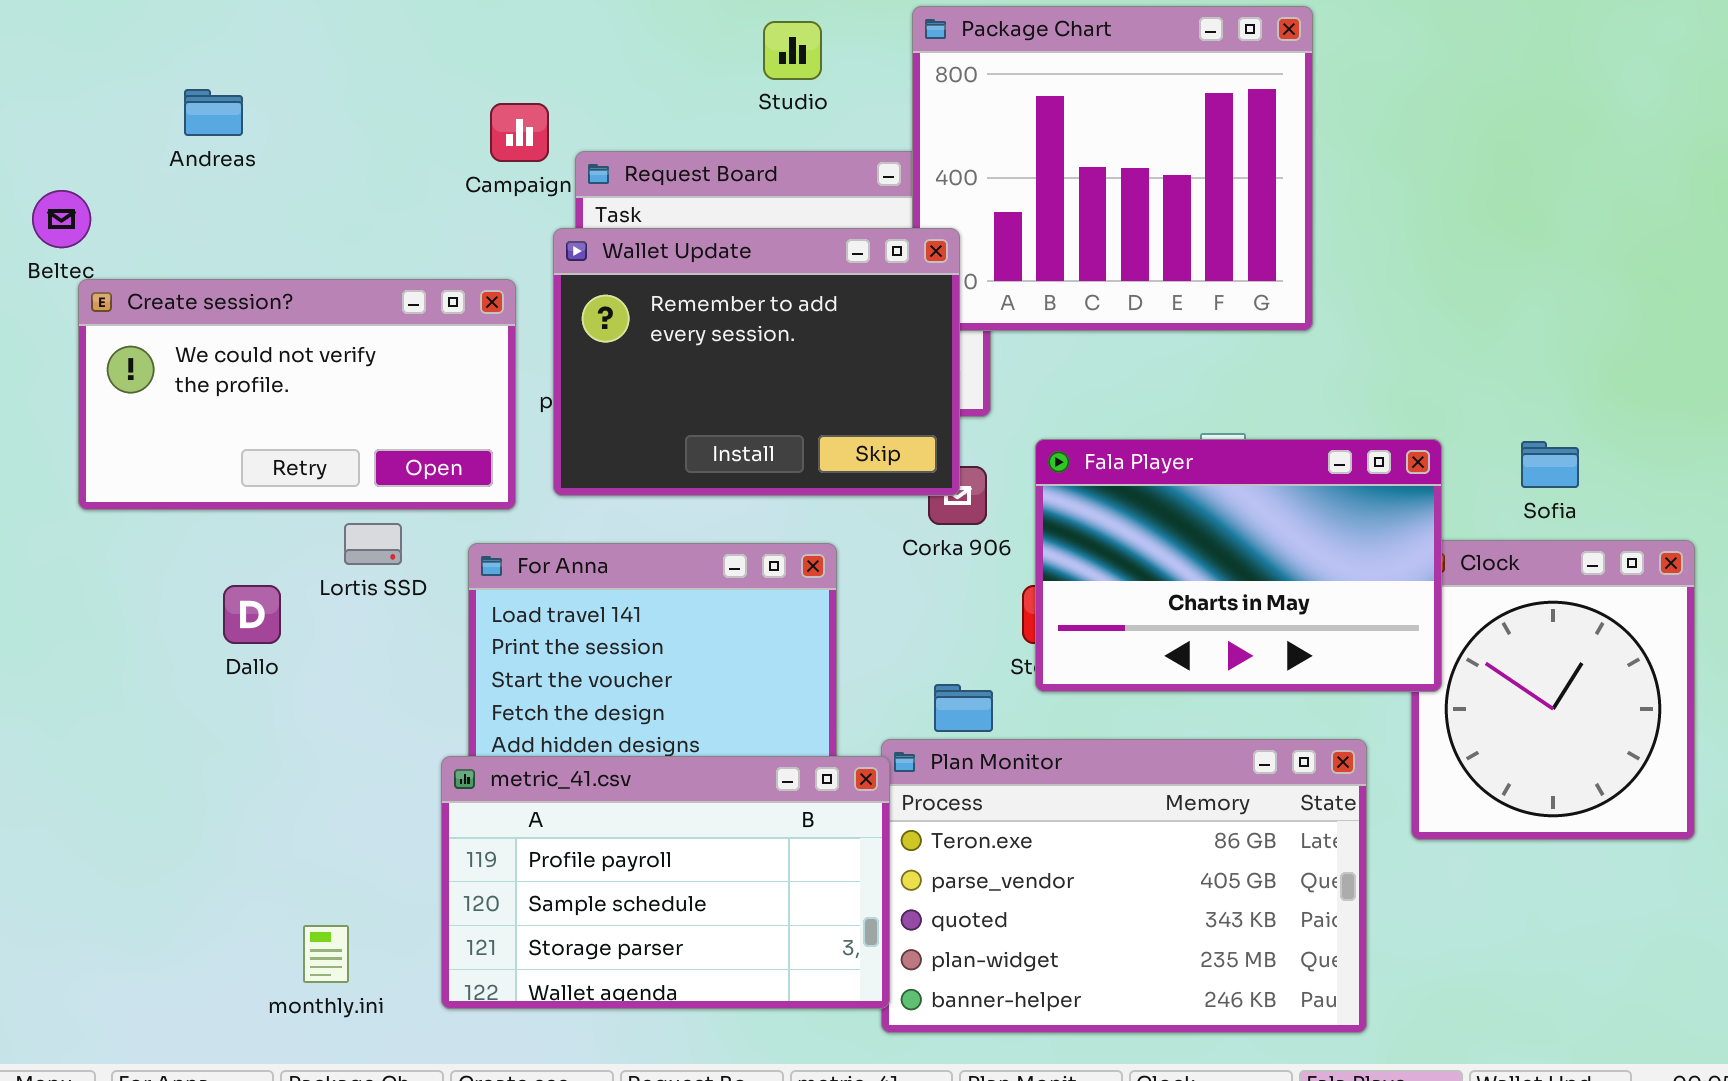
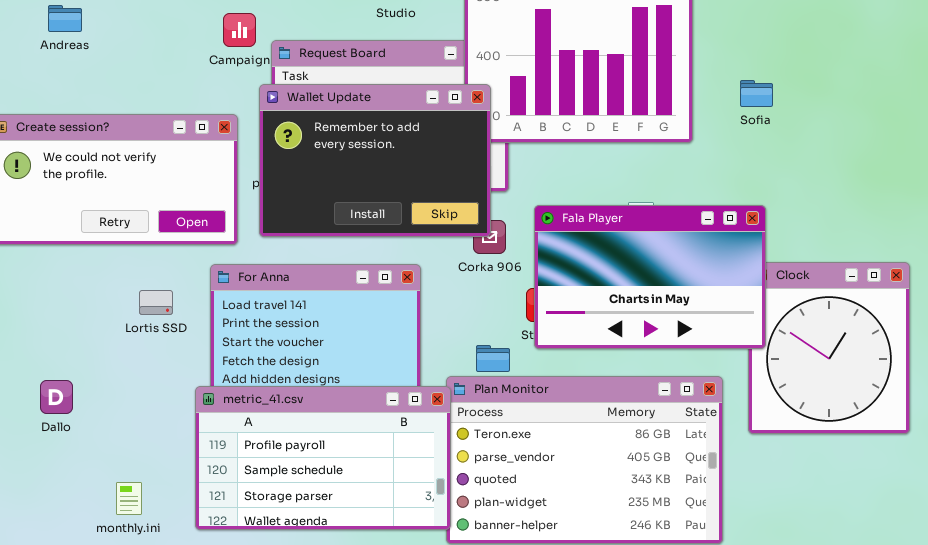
Sofia: [1521,441,1579,488] -> [740,80,773,107], moved
Lortis SSD: [344,523,402,565] -> [139,290,173,315], moved
Dallo: [223,585,281,644] -> [40,380,73,414], moved

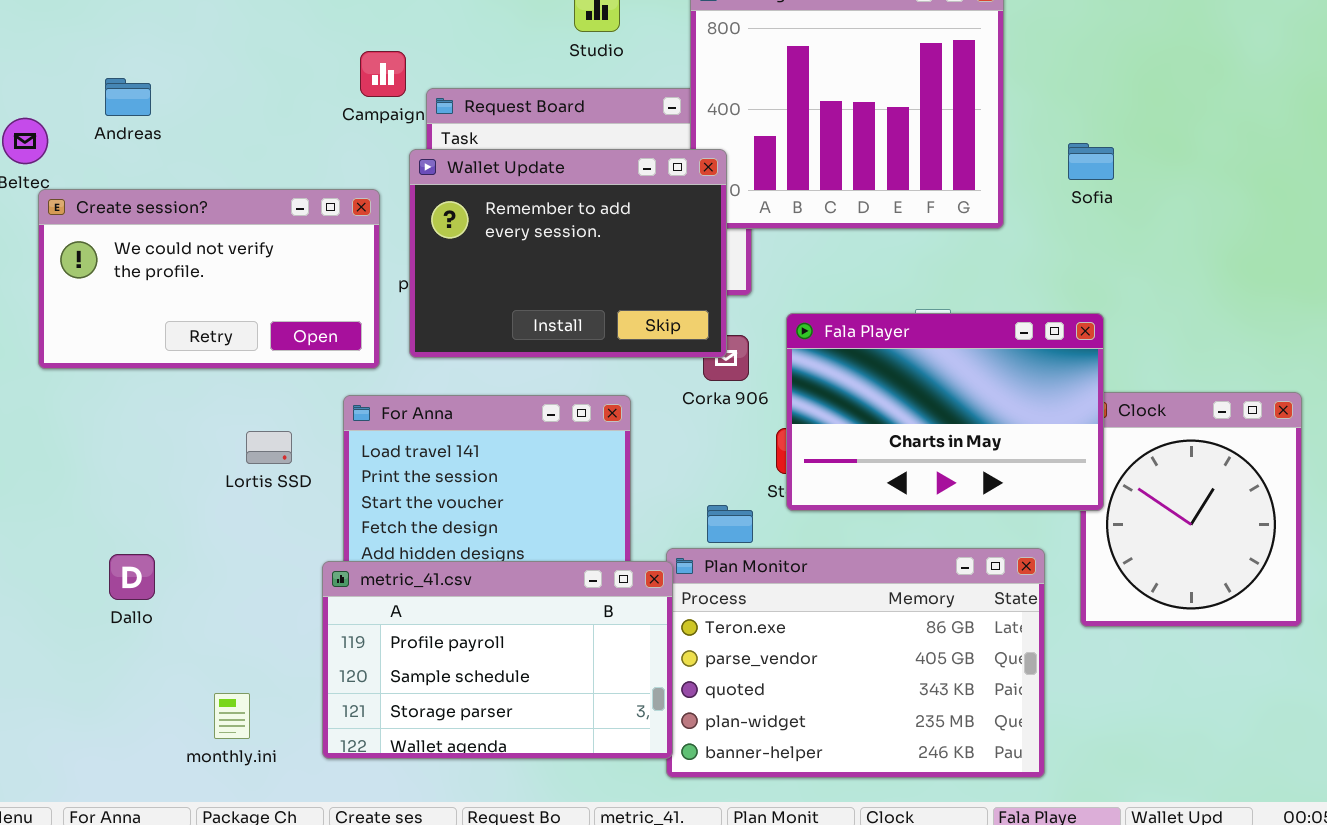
Andreas: [48,5,82,32] -> [105,78,151,116], moved

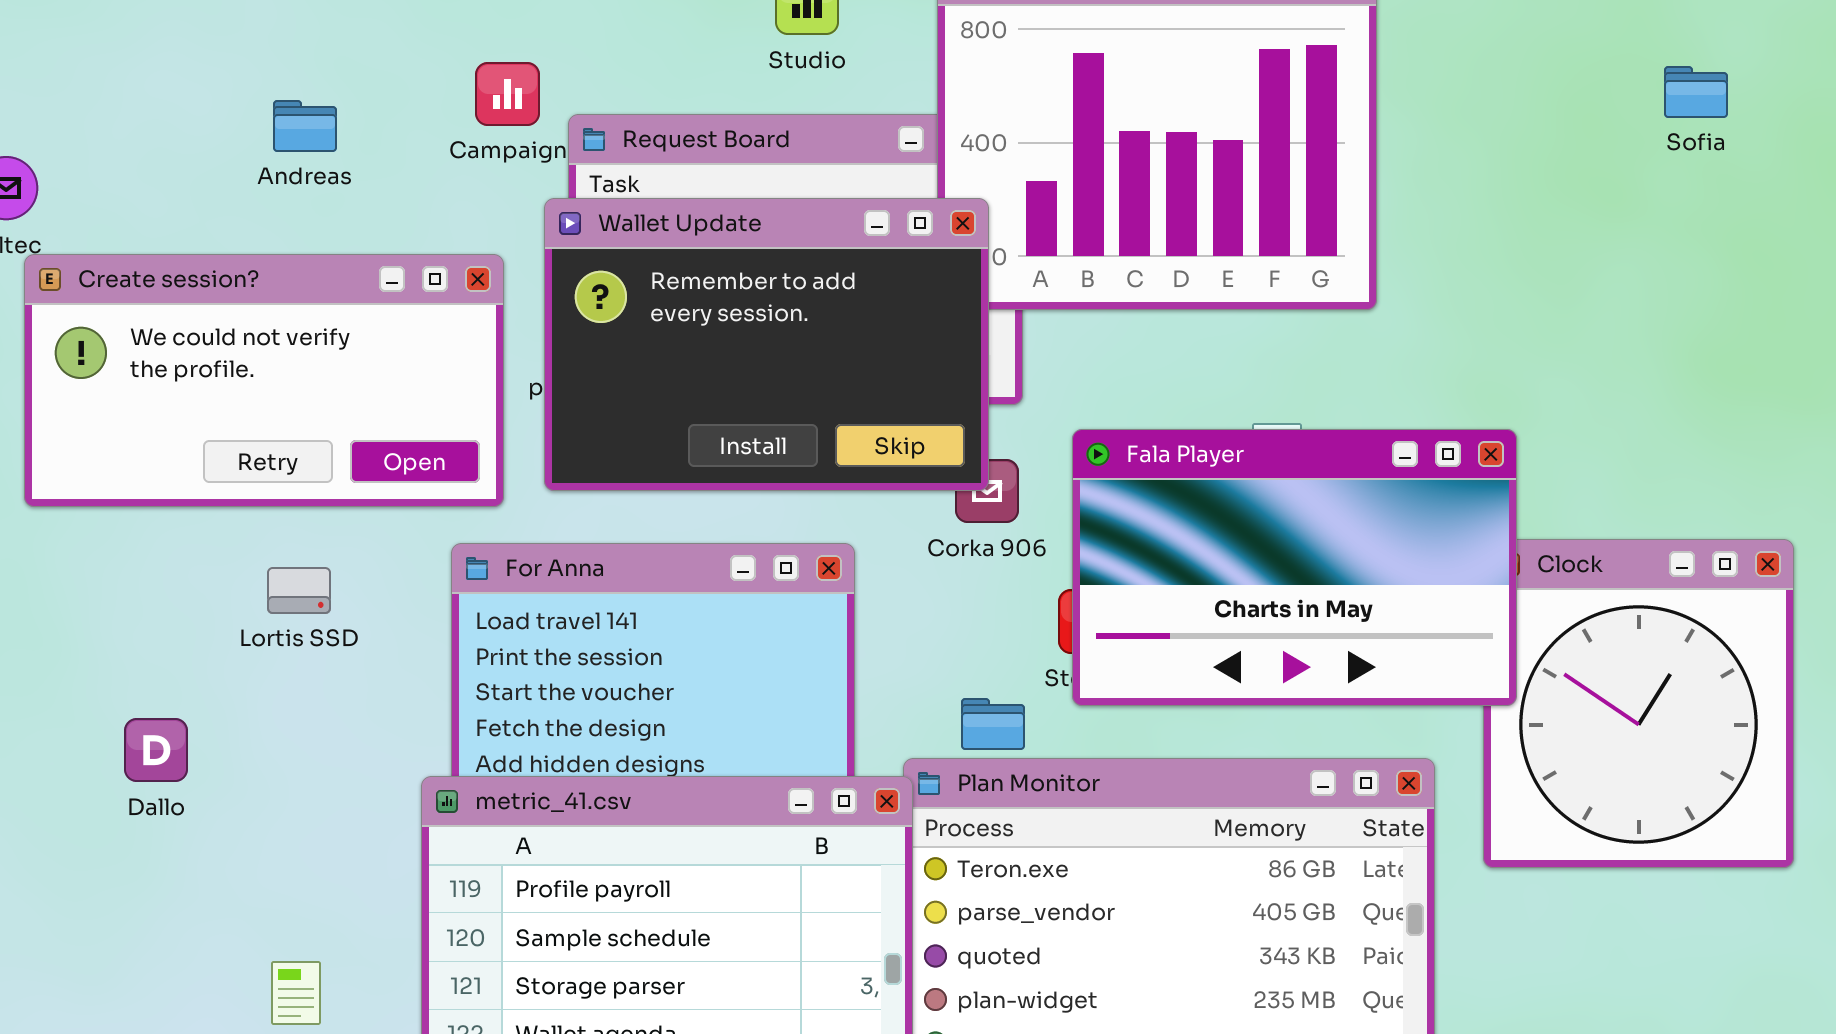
Andreas: [105,78,151,116] -> [273,100,337,152], moved
Sofia: [1068,143,1114,180] -> [1664,66,1728,118], moved
Lortis SSD: [246,431,292,464] -> [267,567,331,614], moved
Dallo: [109,554,155,600] -> [124,718,188,782], moved

